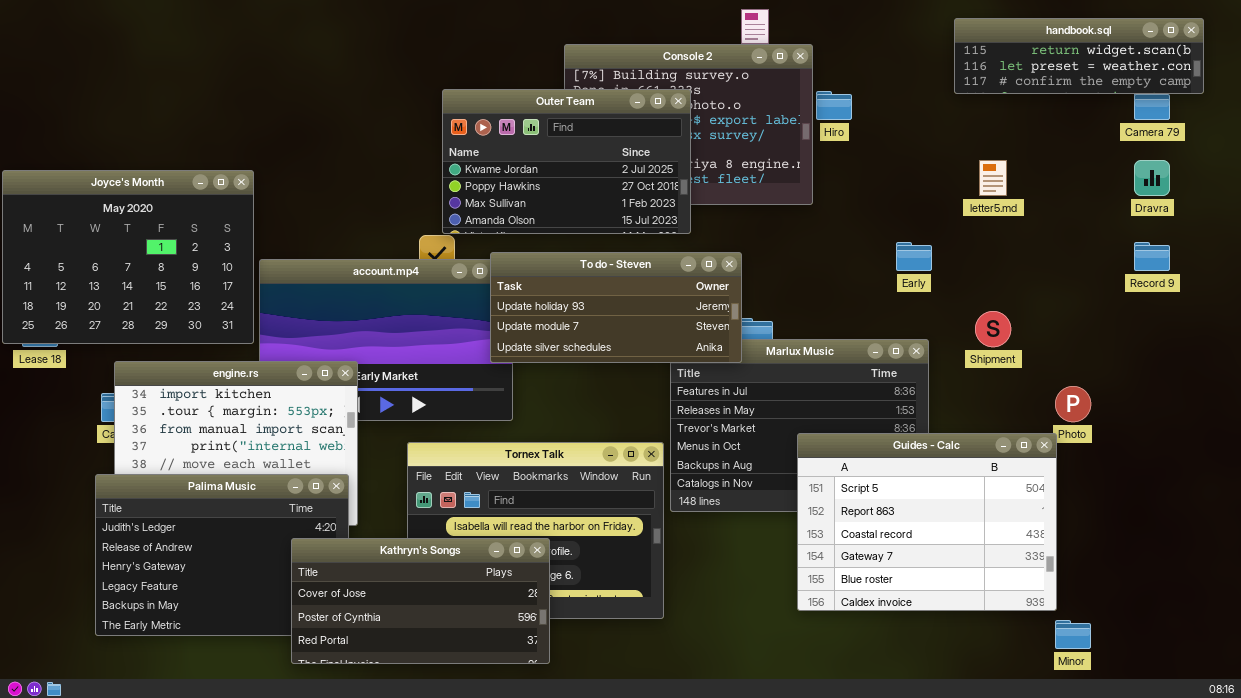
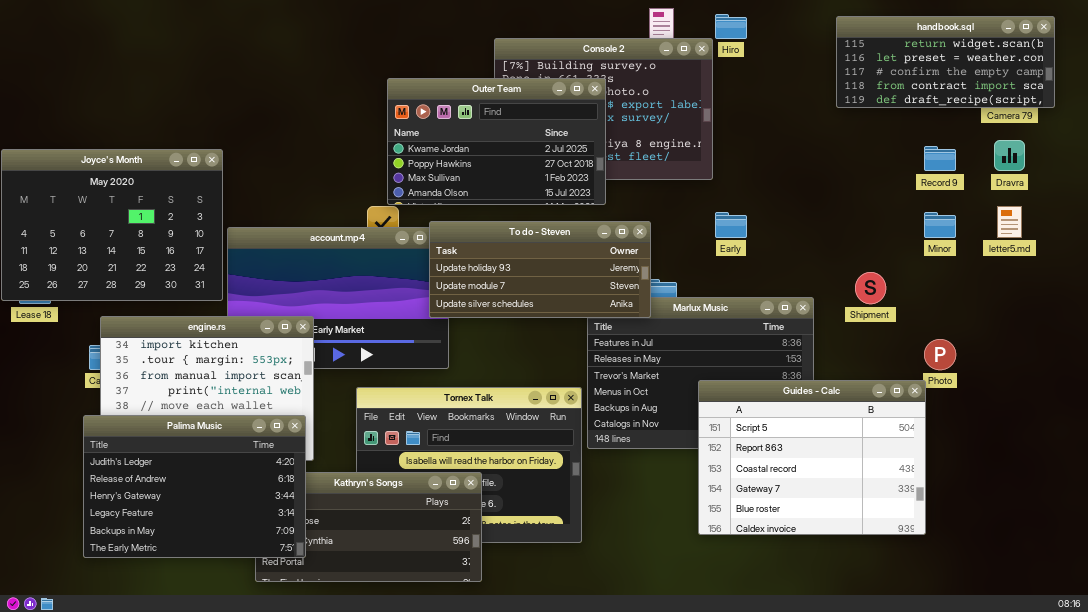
handbook.sql: [954,18,1204,94] -> [836,16,1055,108], resized
Hiro: [816,91,852,120] -> [715,14,747,39], moved
letter5.md: [979,160,1007,196] -> [997,206,1022,238], moved
Early: [896,242,932,271] -> [715,212,747,238], moved
Record 9: [1134,242,1170,271] -> [924,146,956,171], moved
Palima Music: [95,474,349,636] -> [83,415,306,558], raised
Minor: [1055,620,1091,649] -> [924,212,956,238], moved

